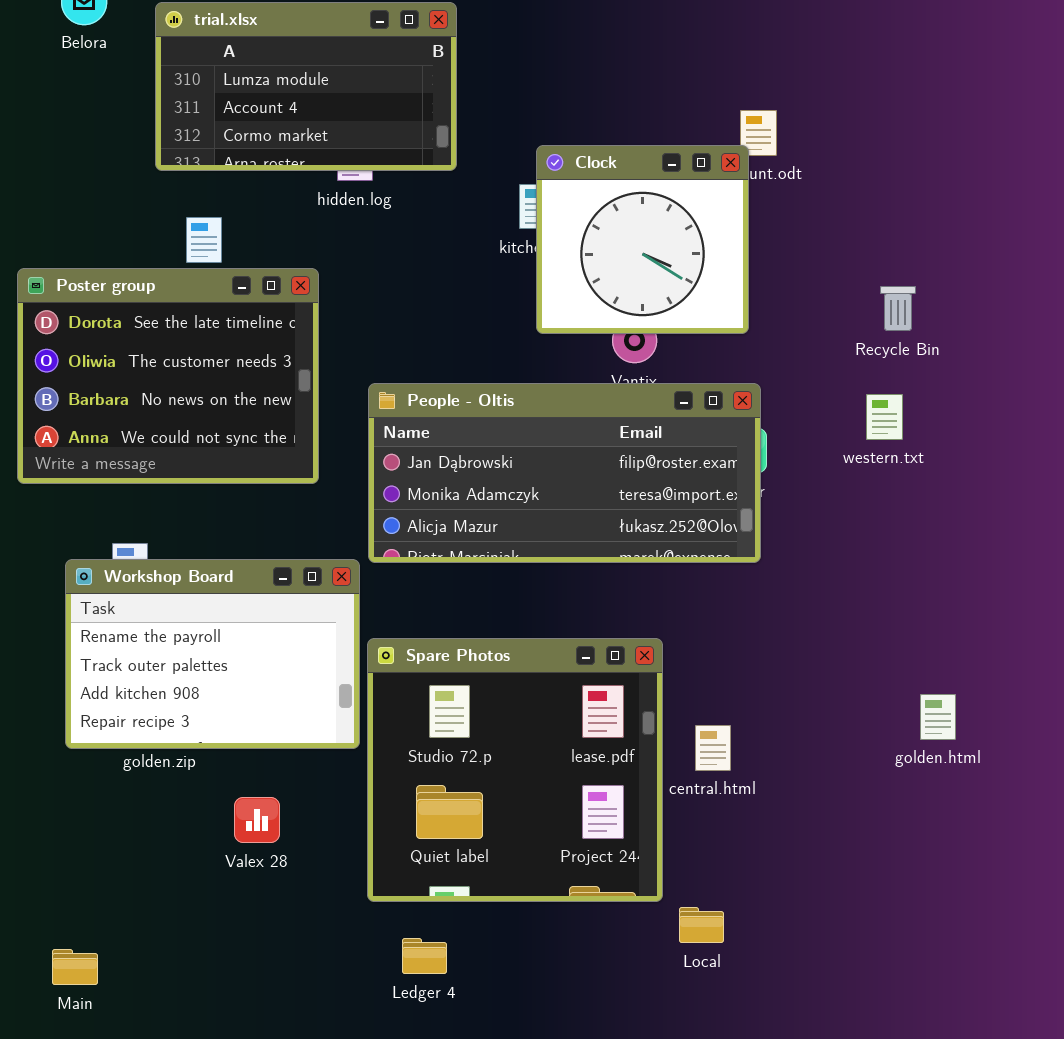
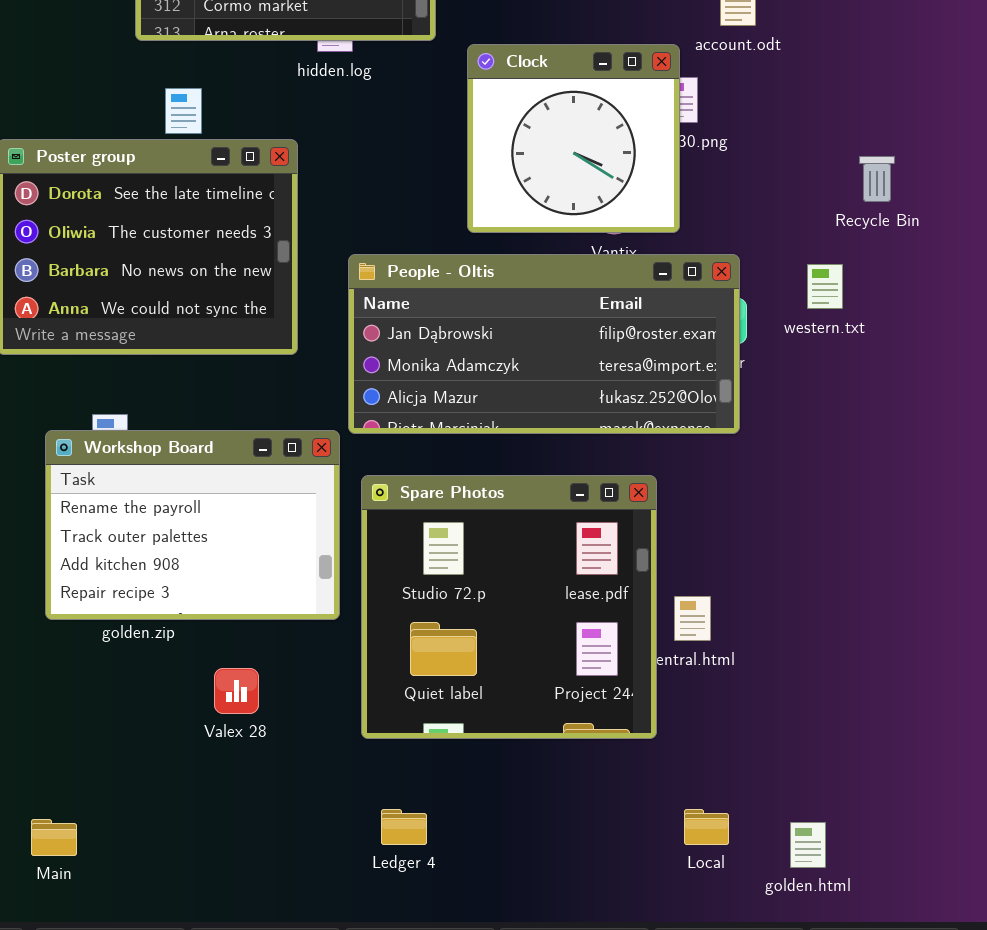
Clock: [536,145,749,334] -> [467,44,680,233], moved
western.txt: [866,394,903,440] -> [807,264,843,309], moved
Spare Photos: [367,638,663,902] -> [361,475,657,739], moved
golden.html: [920,694,956,740] -> [790,822,826,868], moved
Local: [679,907,724,943] -> [684,809,729,845], moved

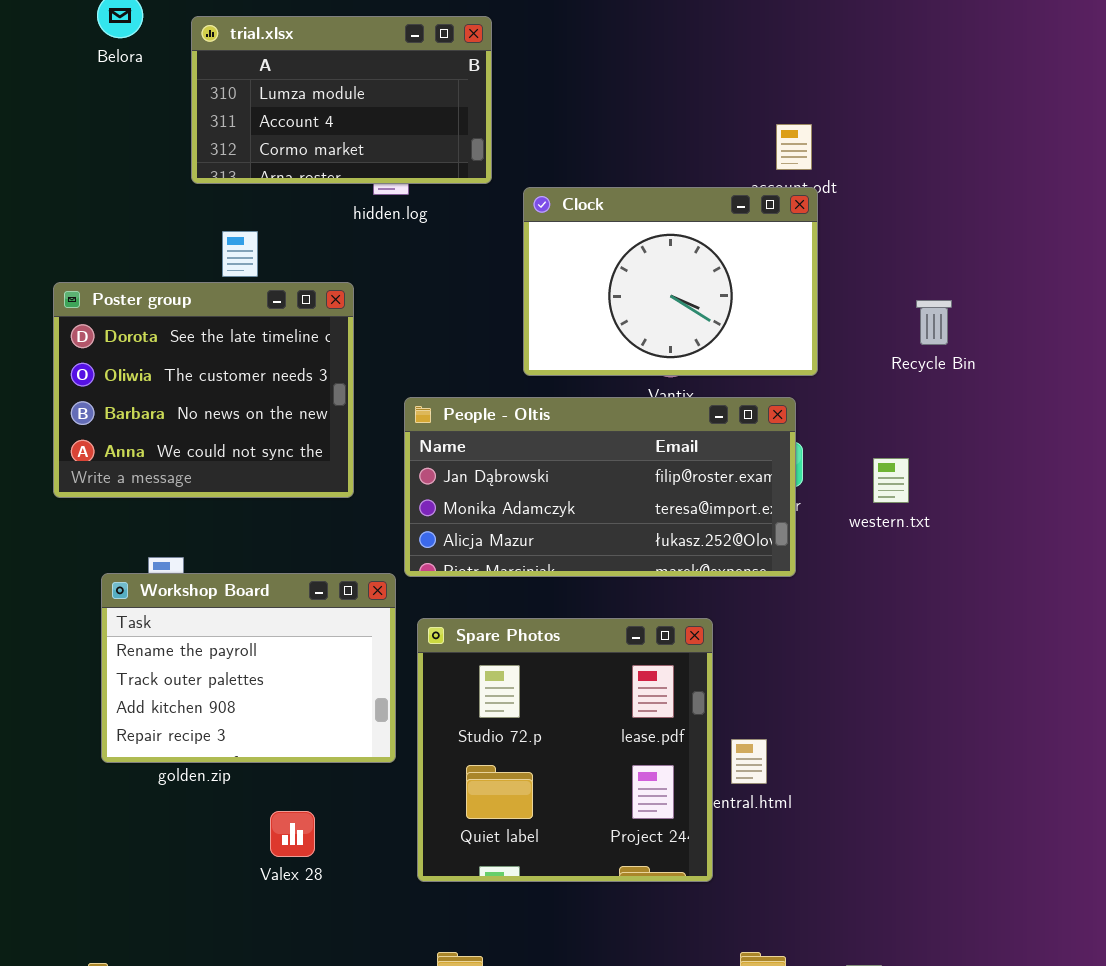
Clock: [467,44,680,233] -> [523,187,818,376], resized
western.txt: [807,264,843,309] -> [873,458,909,503], moved

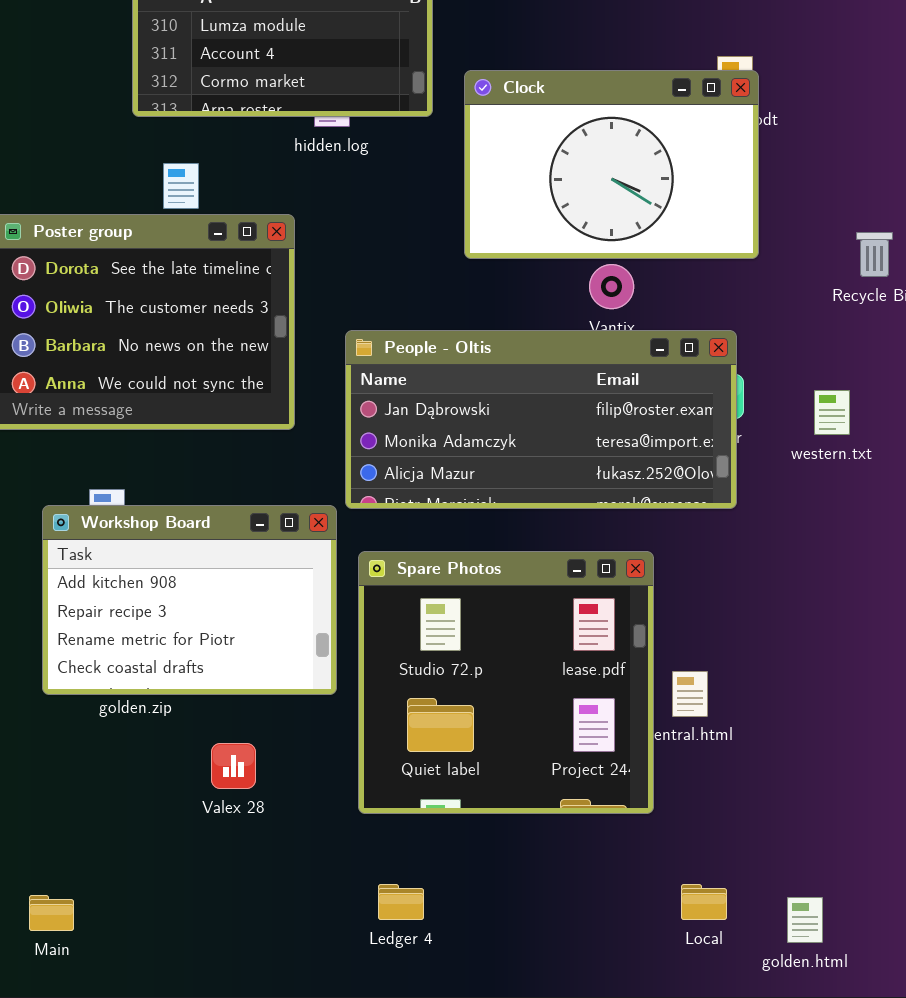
Clock: [523,187,818,376] -> [464,70,759,259], moved
Workshop Board: [101,573,396,763] -> [42,505,337,695], scrolled down 2 rows

